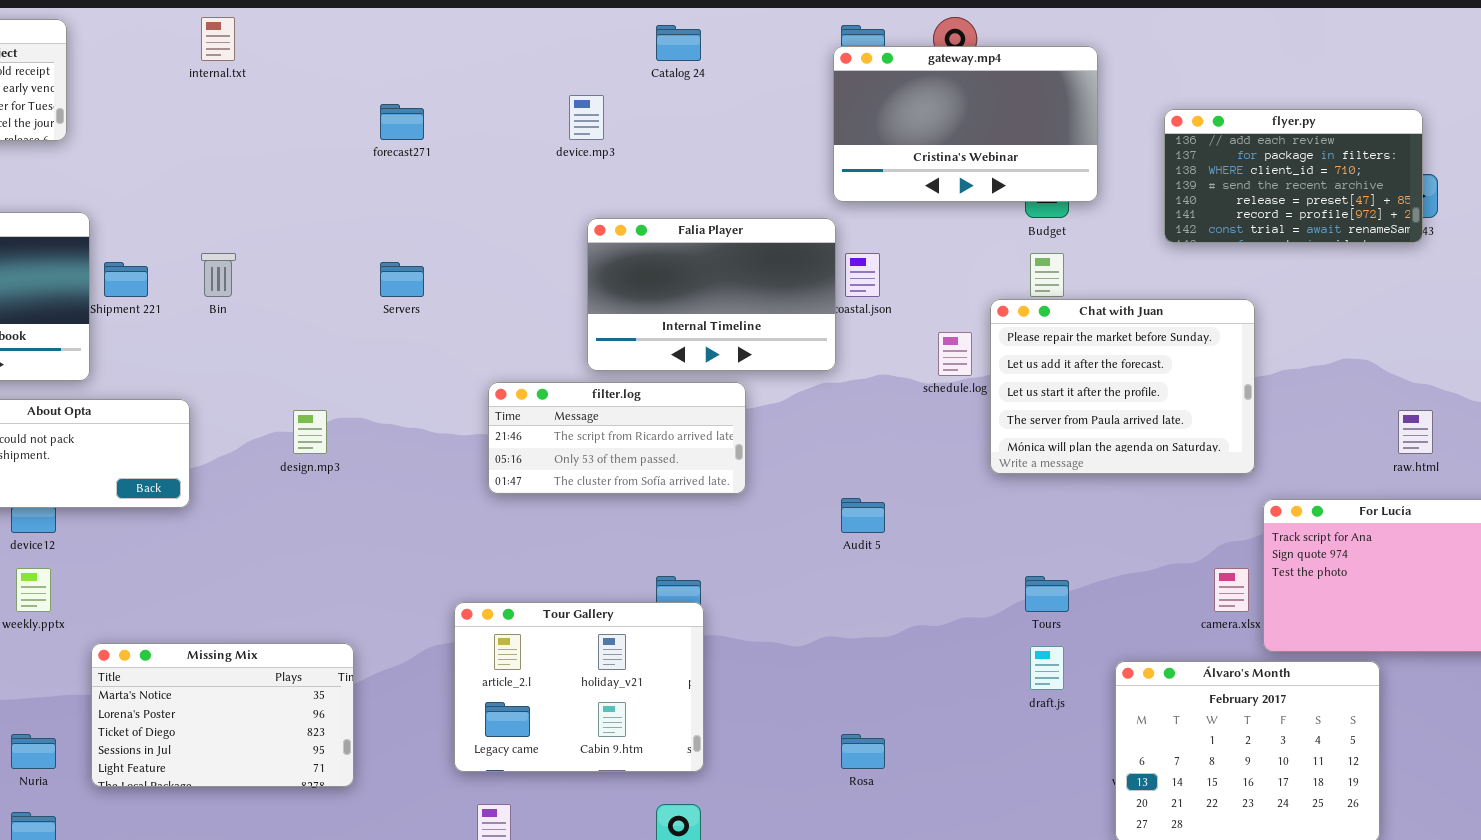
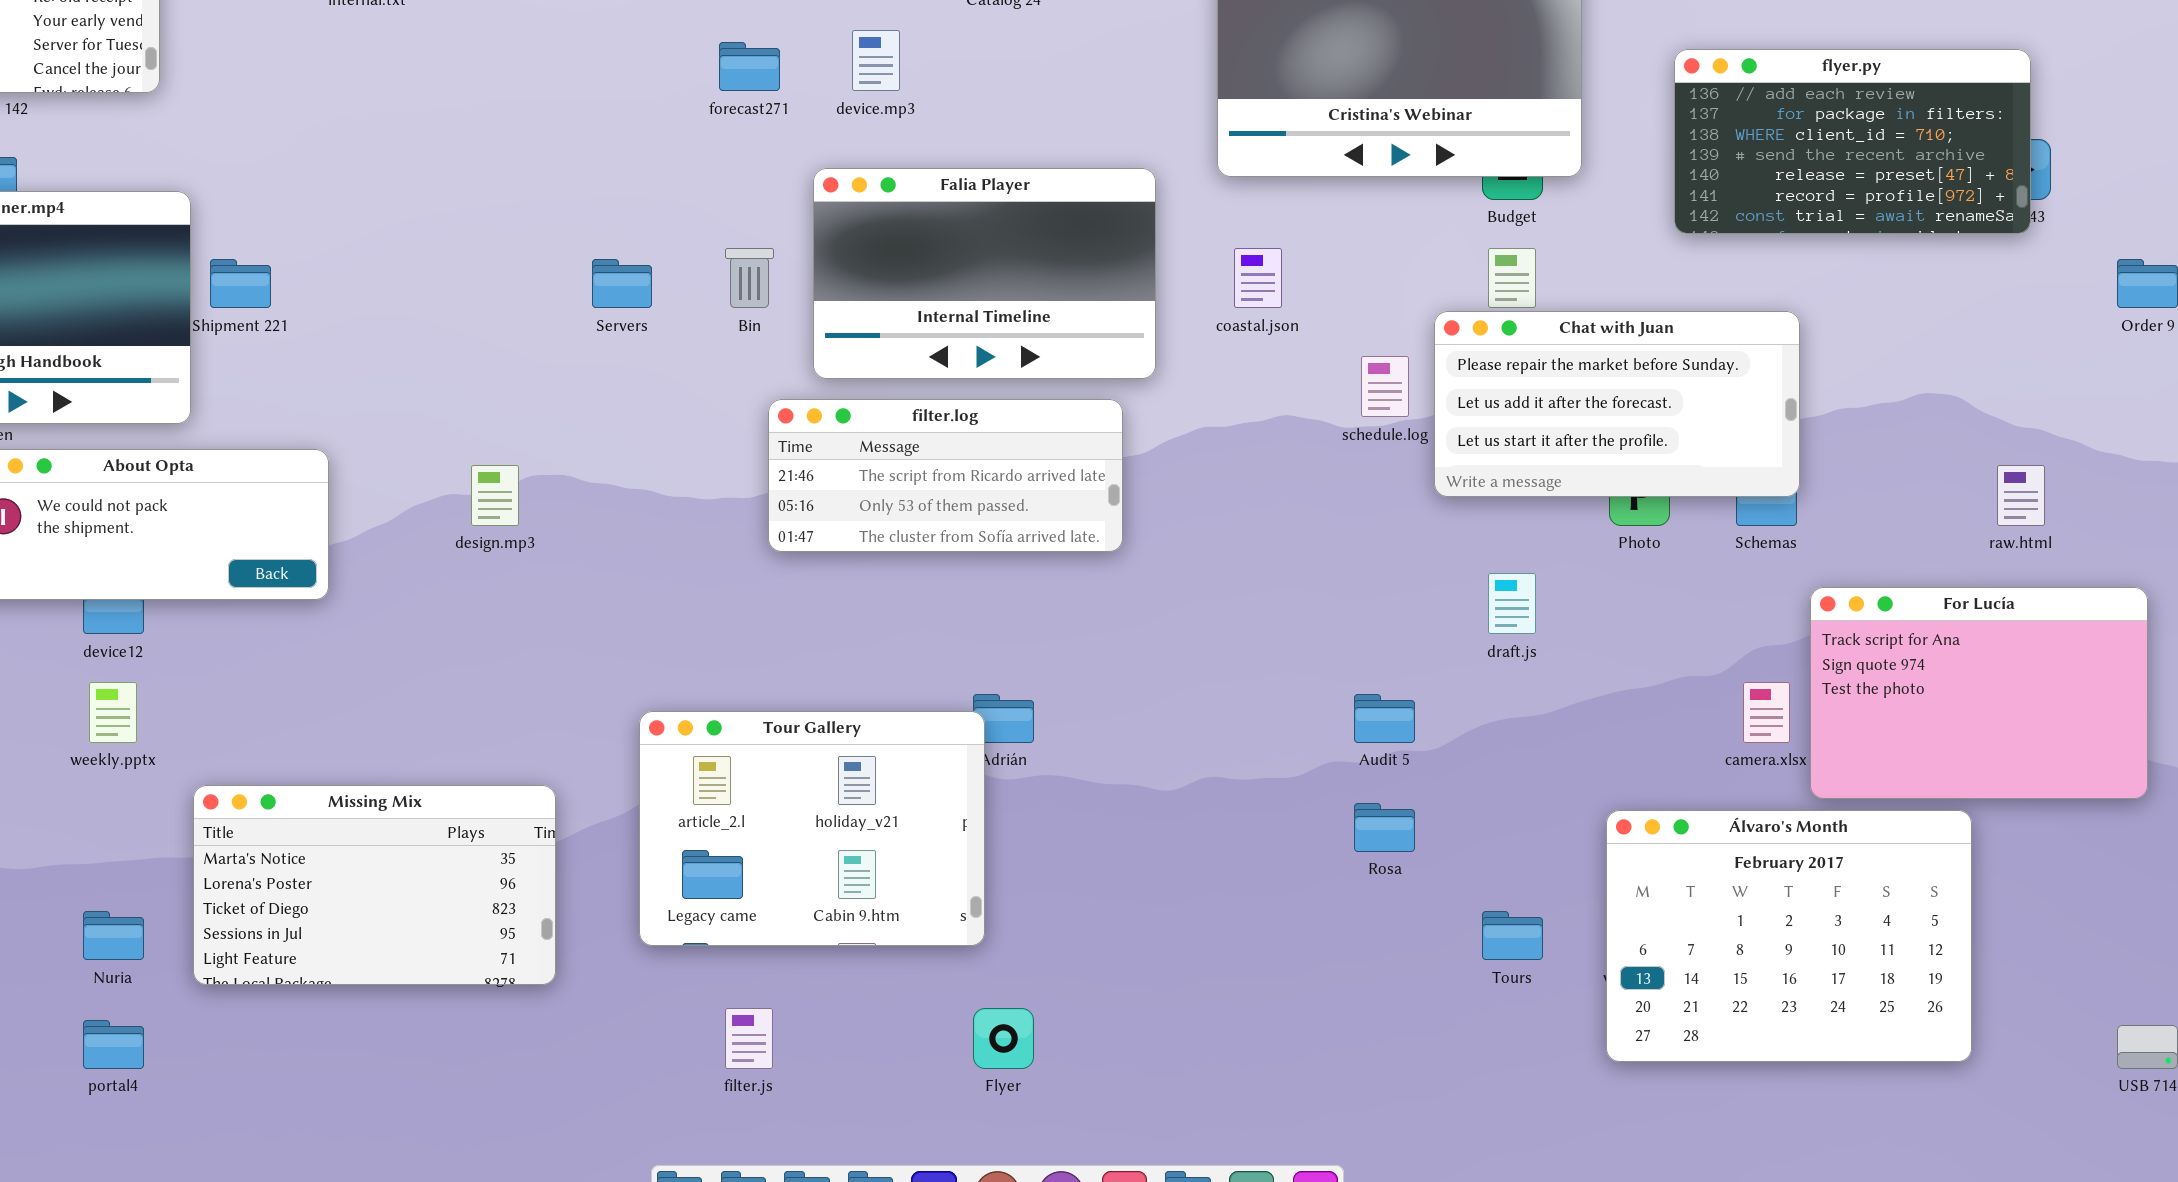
forecast271: [380,104,424,140] -> [719,42,780,91], moved
Falia Player: [587,218,836,371] -> [813,168,1156,379], moved
Bin: [201,253,236,297] -> [725,248,774,308], moved
Chat with Juan: [990,299,1255,474] -> [1434,311,1800,497], resized
filter.log: [488,382,746,494] -> [768,399,1123,552], moved
Audit 5: [841,498,885,533] -> [1354,694,1415,743], moved
Tours: [1025,576,1069,612] -> [1482,911,1543,960], moved
Tour Gallery: [454,602,704,772] -> [639,711,985,946], moved
draft.js: [1030,646,1064,690] -> [1488,573,1536,634], moved
Rosa: [841,734,885,769] -> [1354,803,1415,852], moved

